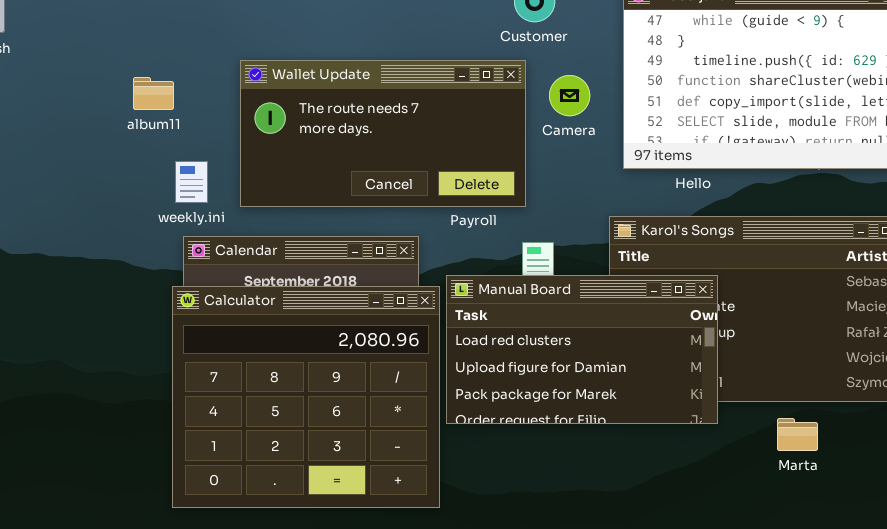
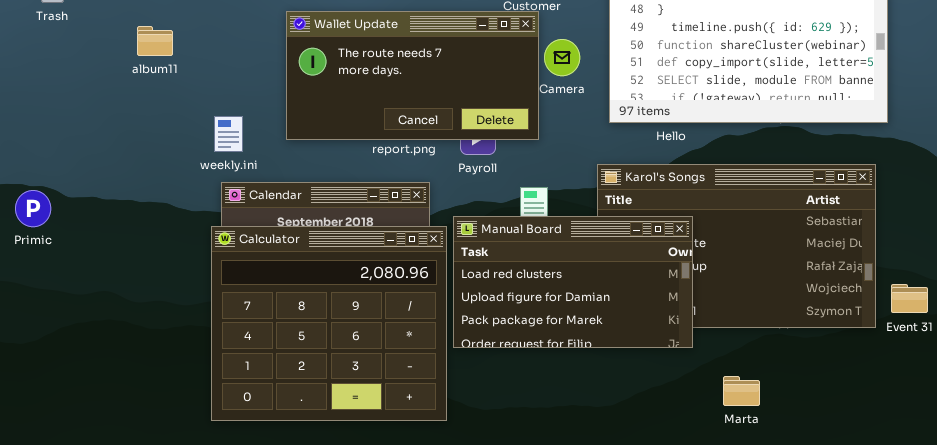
Wallet Update: [240,60,526,207] -> [286,11,539,140], moved
album11: [133,77,174,110] -> [137,26,173,56], moved
Marta: [777,418,818,451] -> [723,376,760,406], moved

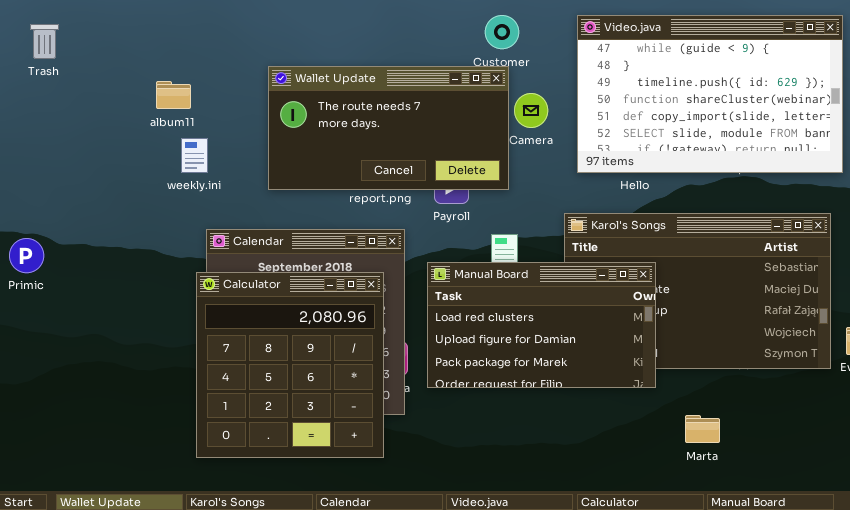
album11: [137,26,173,56] -> [156,81,191,109], moved
weekly.ini: [214,116,243,152] -> [181,138,208,173], moved
Calculator: [211,226,447,421] -> [196,272,384,458], resized

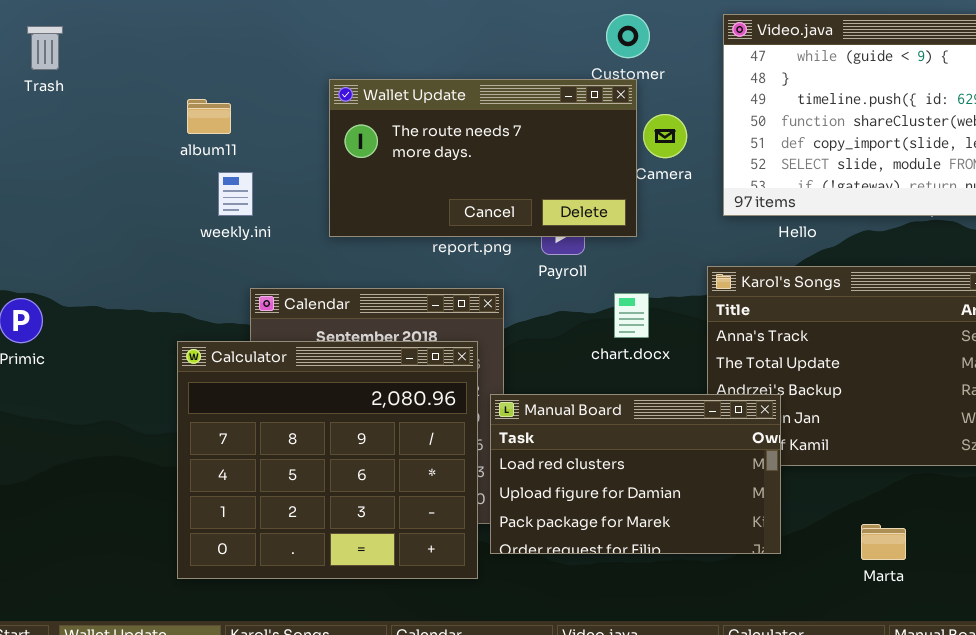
Manual Board: [427,262,656,388] -> [490,394,781,554], moved
Calculator: [196,272,384,458] -> [177,341,478,579], resized

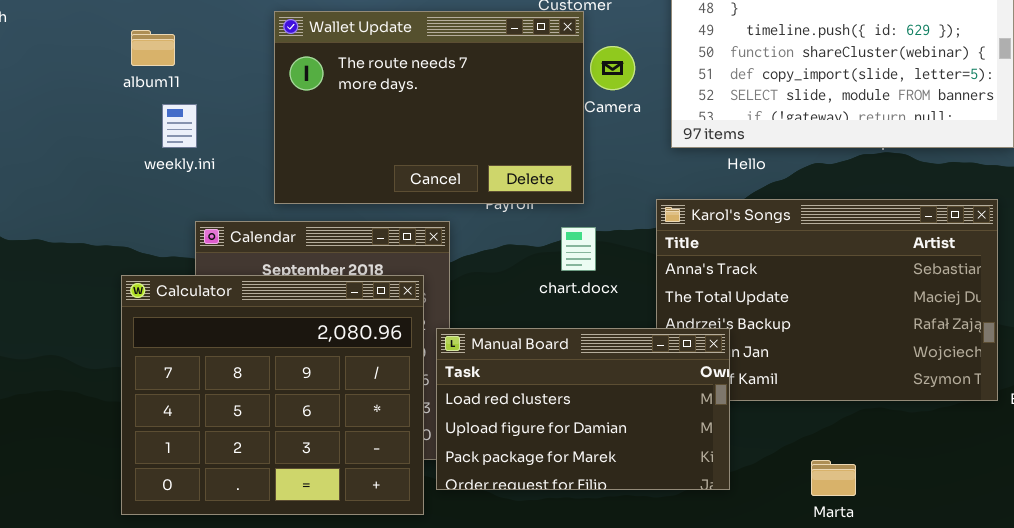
Wallet Update: [329,79,637,237] -> [274,11,584,204], resized

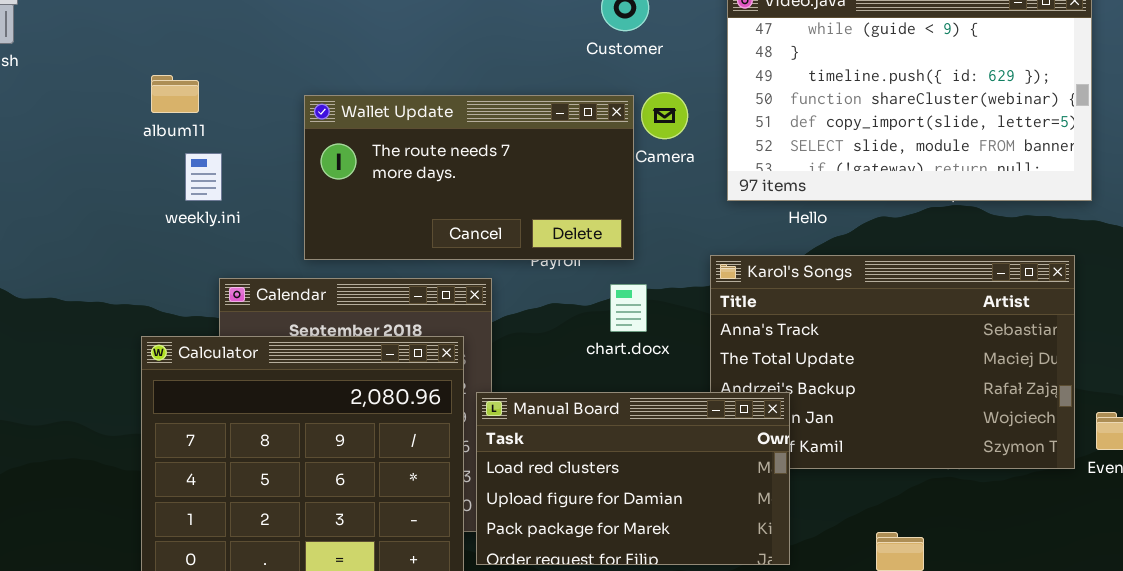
Wallet Update: [274,11,584,204] -> [304,95,634,260], resized

